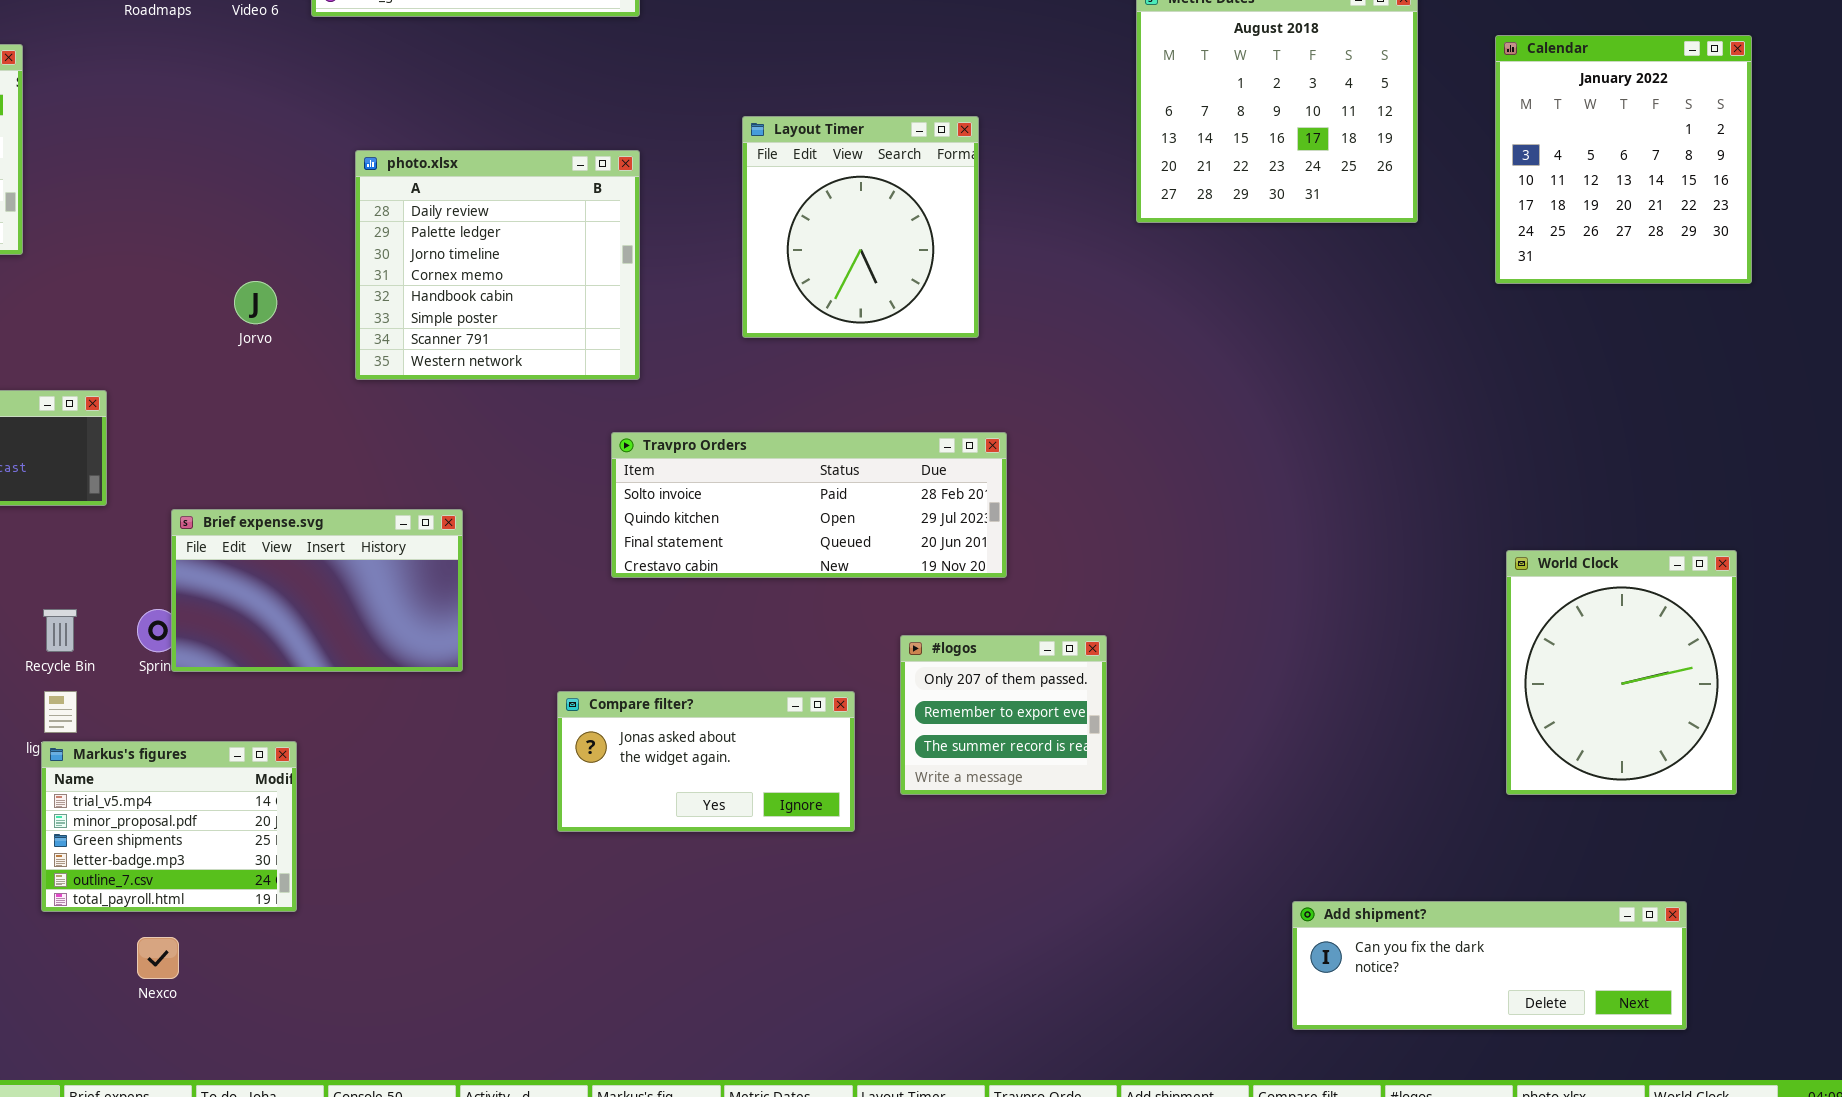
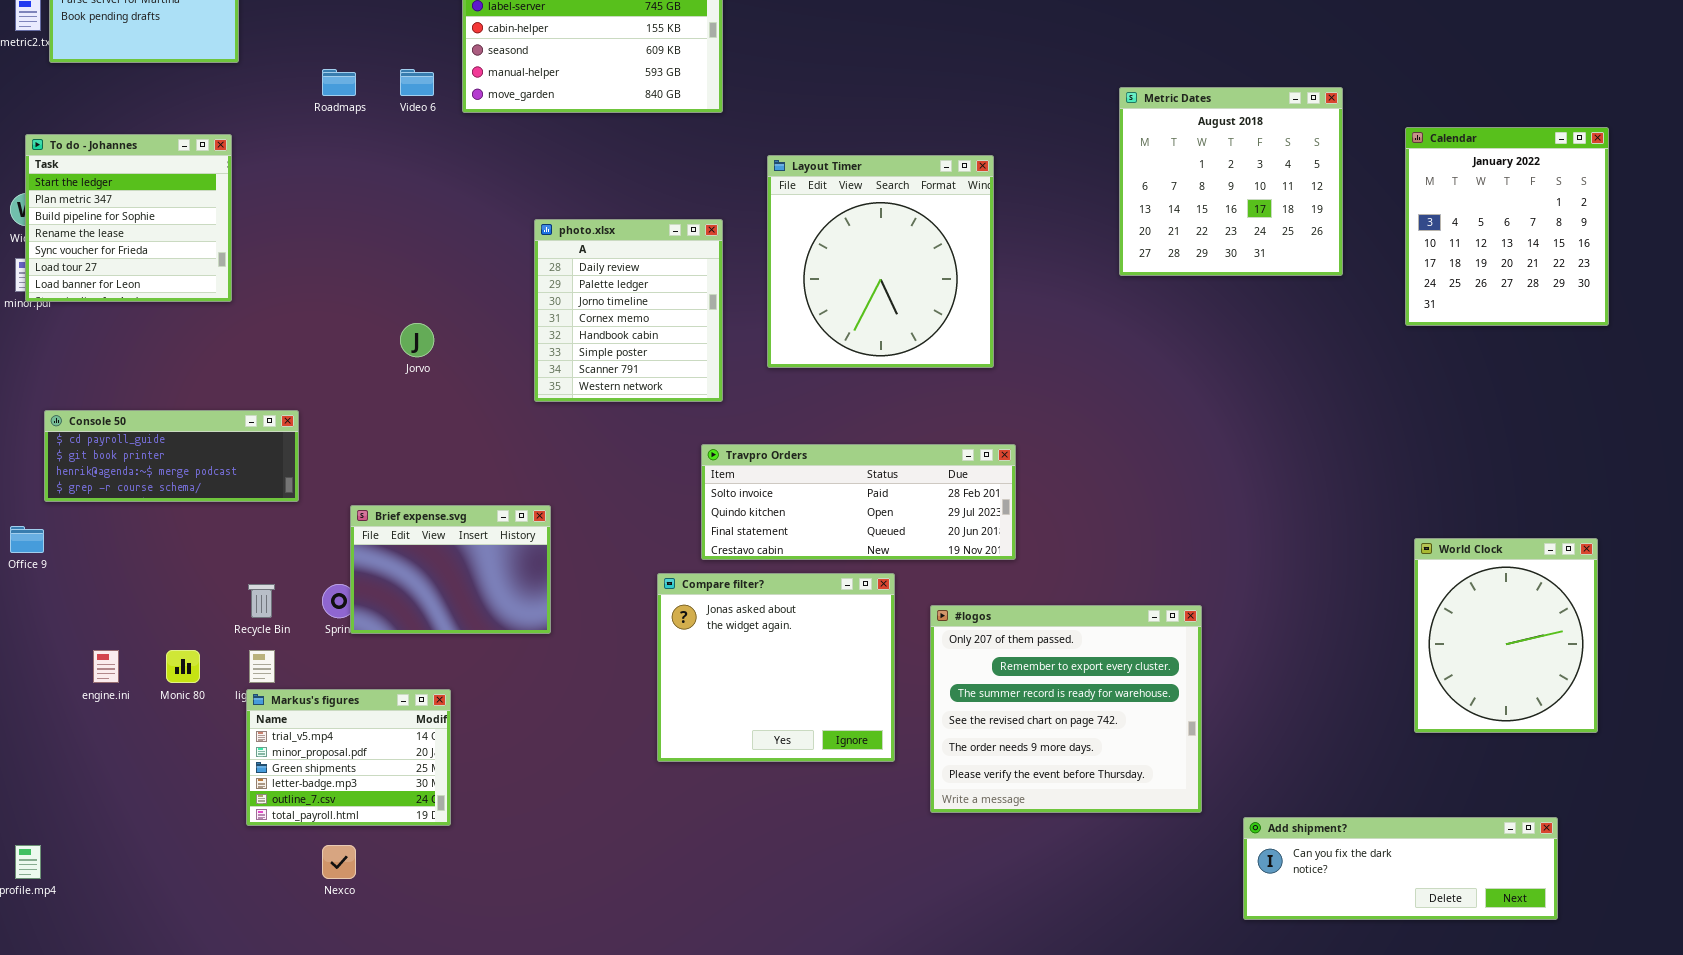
Layout Timer: [742,116,979,338] -> [767,155,994,368], resized
photo.xlsx: [355,150,640,380] -> [534,219,723,402], resized
Brief expense.svg: [171,509,463,672] -> [350,505,551,634], resized
#logos: [900,635,1107,795] -> [930,605,1202,813], resized
Compare filter?: [557,691,855,832] -> [657,573,895,762], resized

